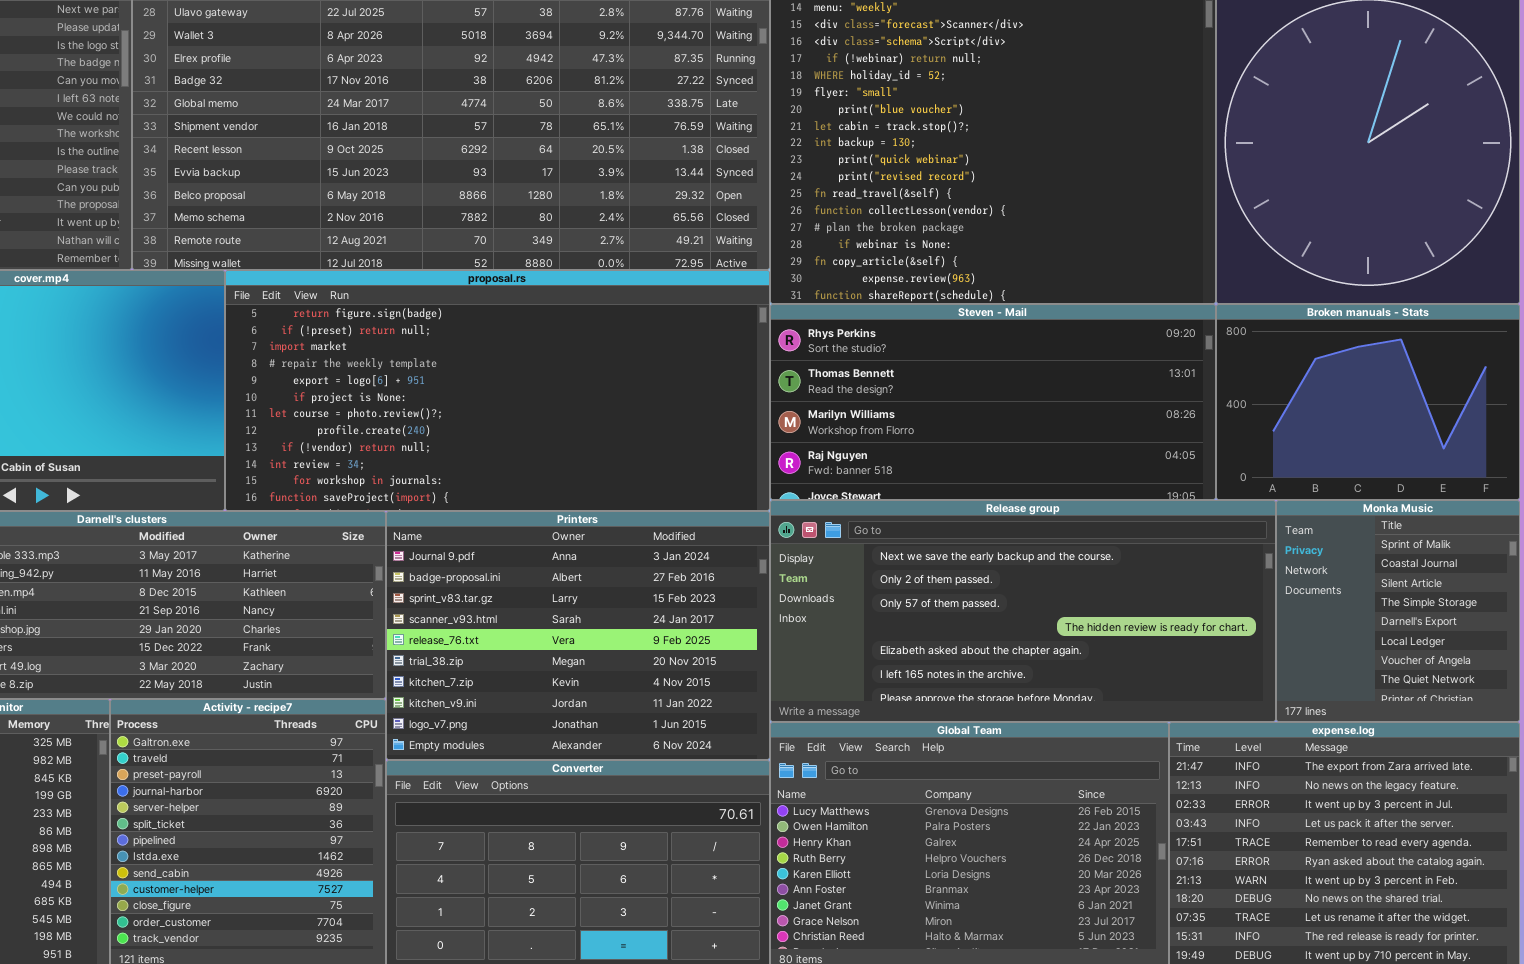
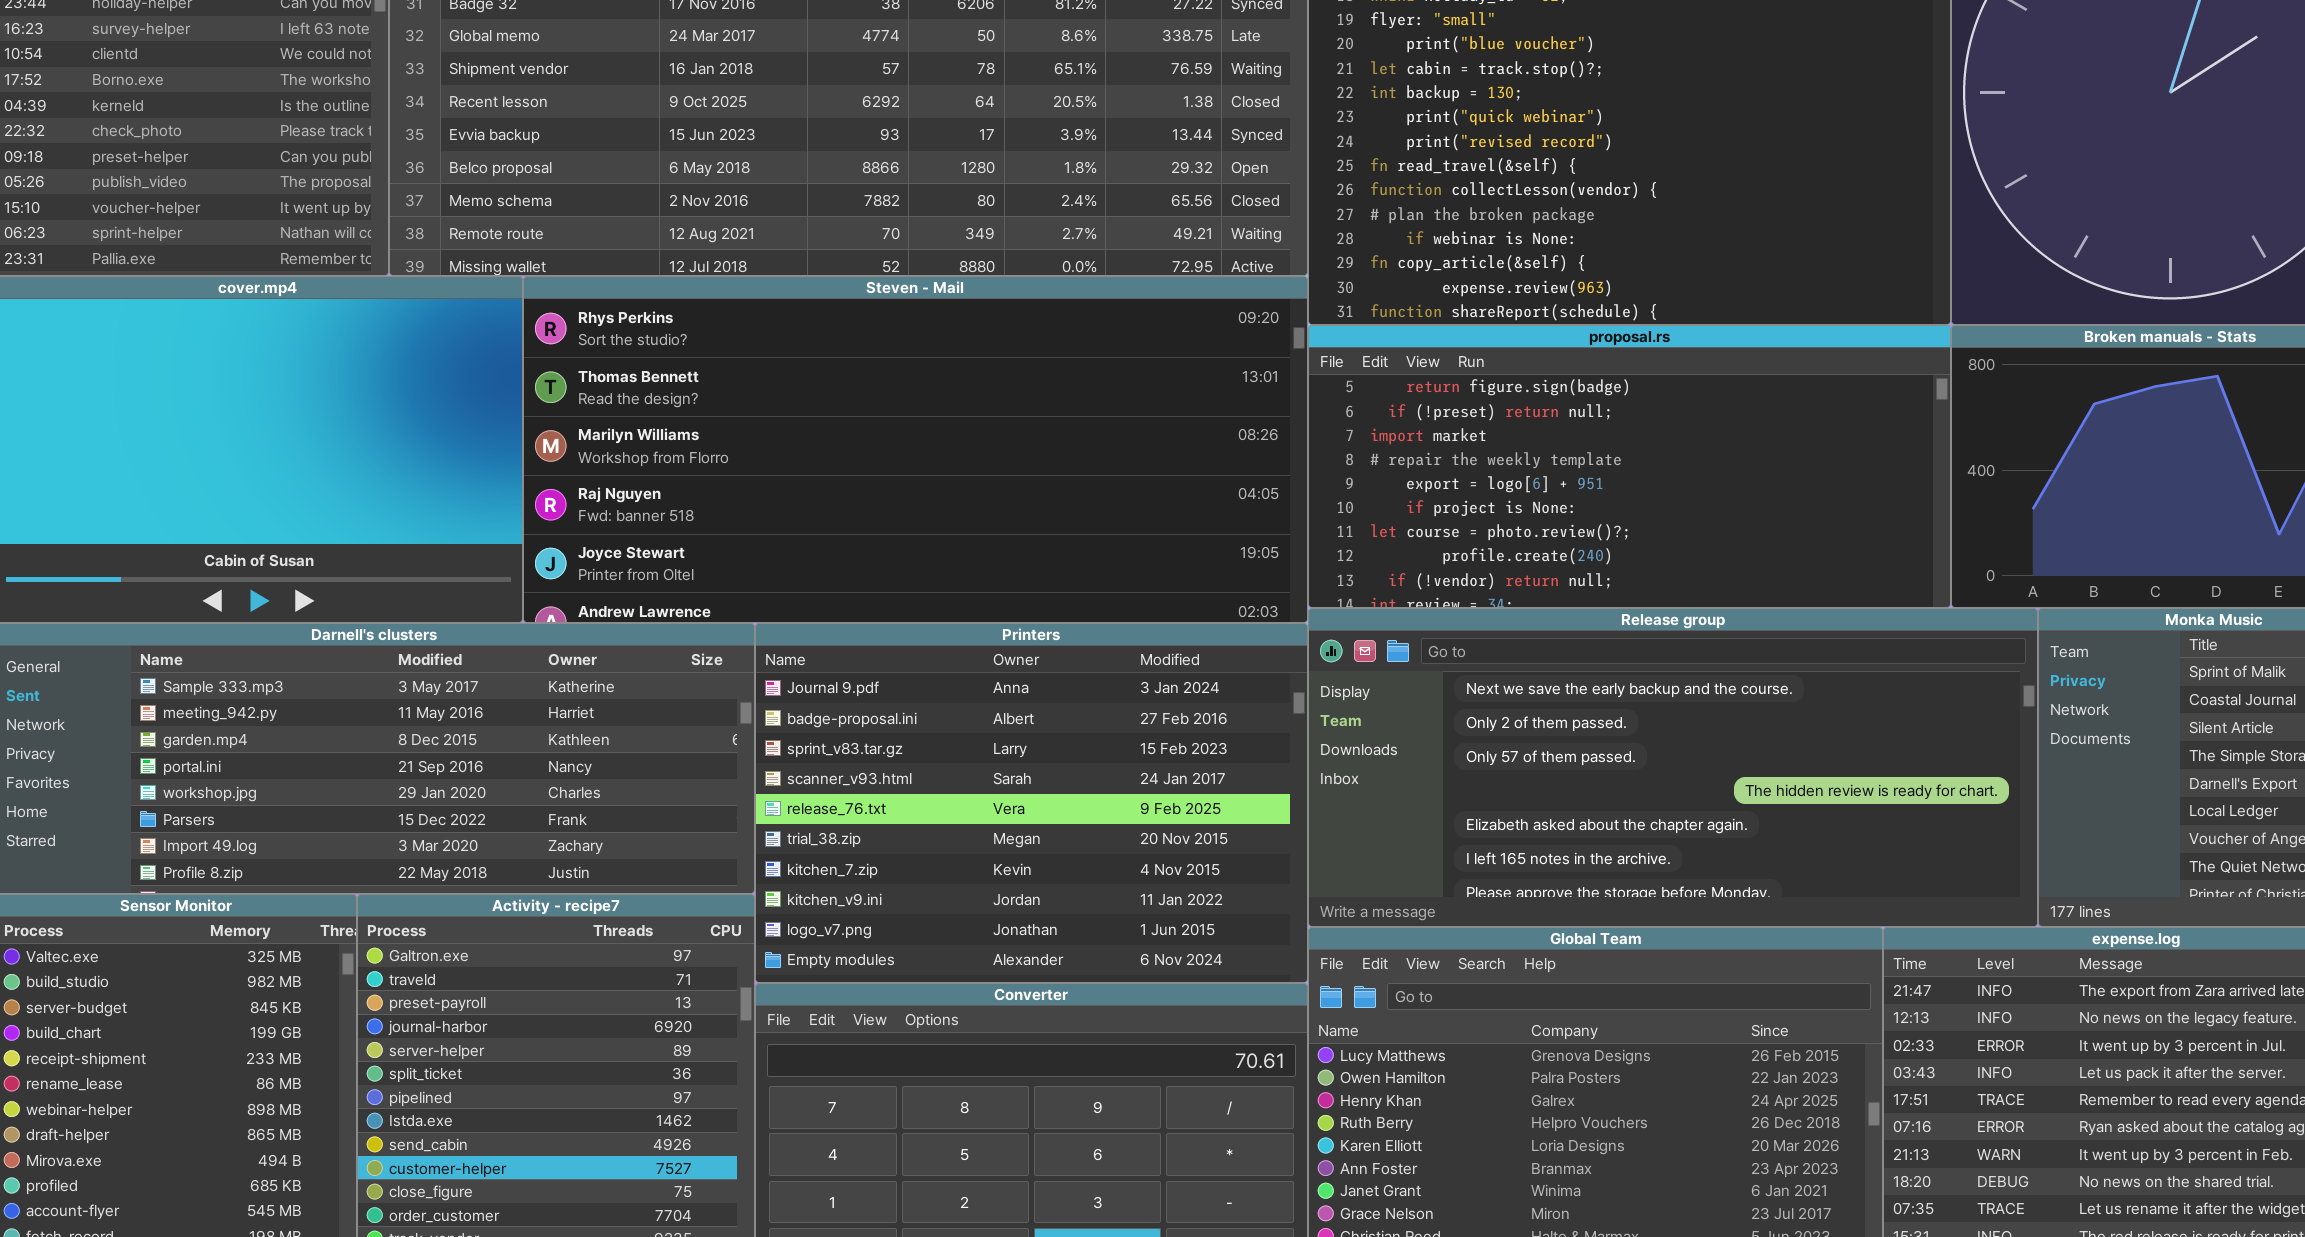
proposal.rs: [225,270,770,511] -> [1308,325,1951,608], moved, resized
Steven - Mail: [770,304,1216,500] -> [523,276,1308,623], moved, resized

